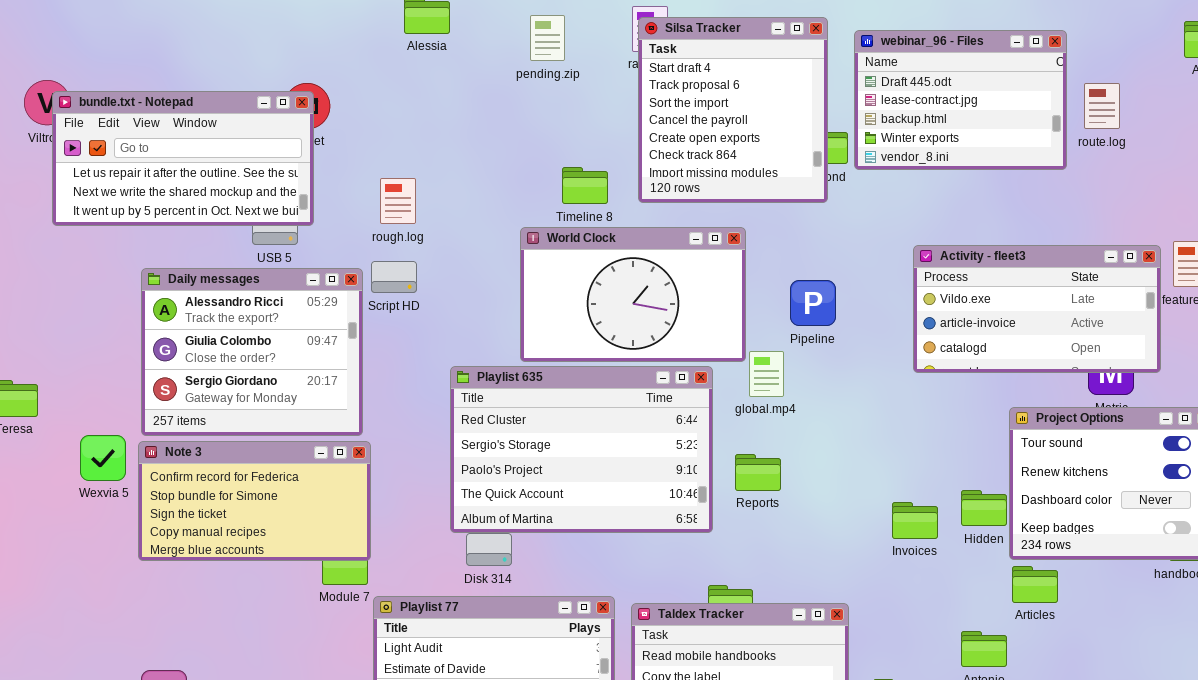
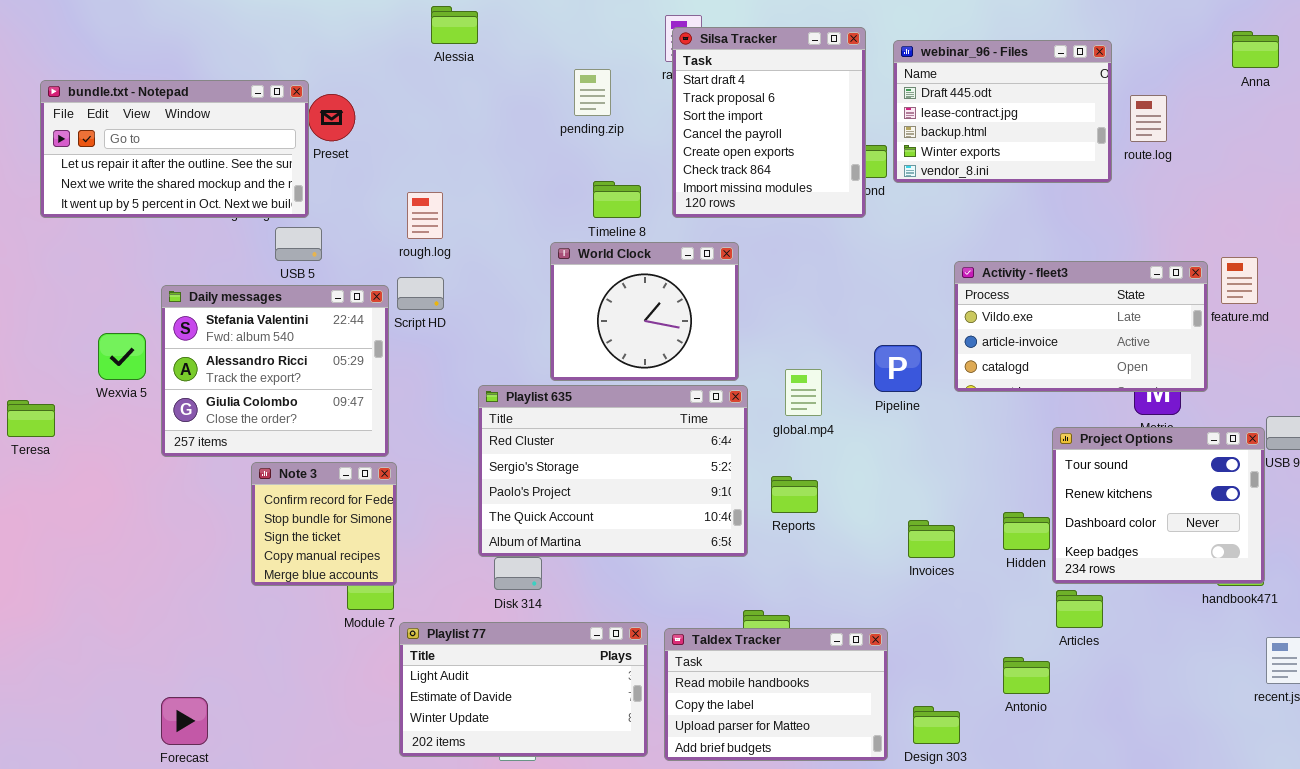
pending.zip: [530,15,565,61] -> [574,69,611,116], moved
bundle.txt - Notepad: [52,91,314,226] -> [40,80,309,218], moved
World Clock: [520,227,746,362] -> [550,242,739,381], resized
Daily messages: [141,268,363,436] -> [161,285,389,457], scrolled up 1 row
Pipeline: [790,280,836,326] -> [874,345,922,392], moved
Wexvia 5: [80,435,126,481] -> [98,333,146,380], moved
Note 3: [138,441,371,561] -> [251,462,397,586], resized
Invoices: [892,502,938,539] -> [908,520,955,558], moved

